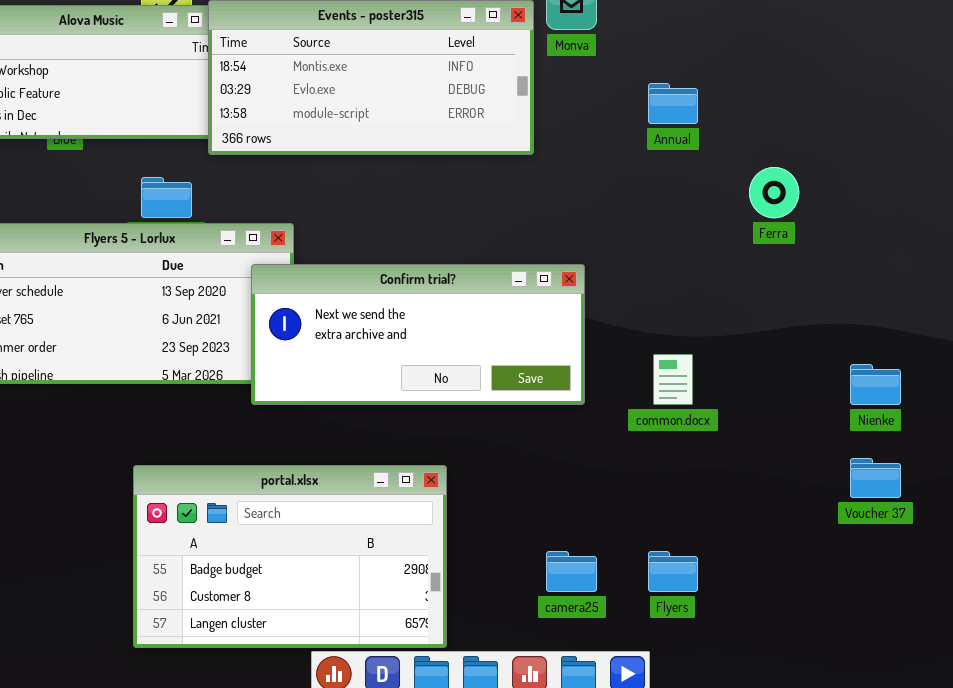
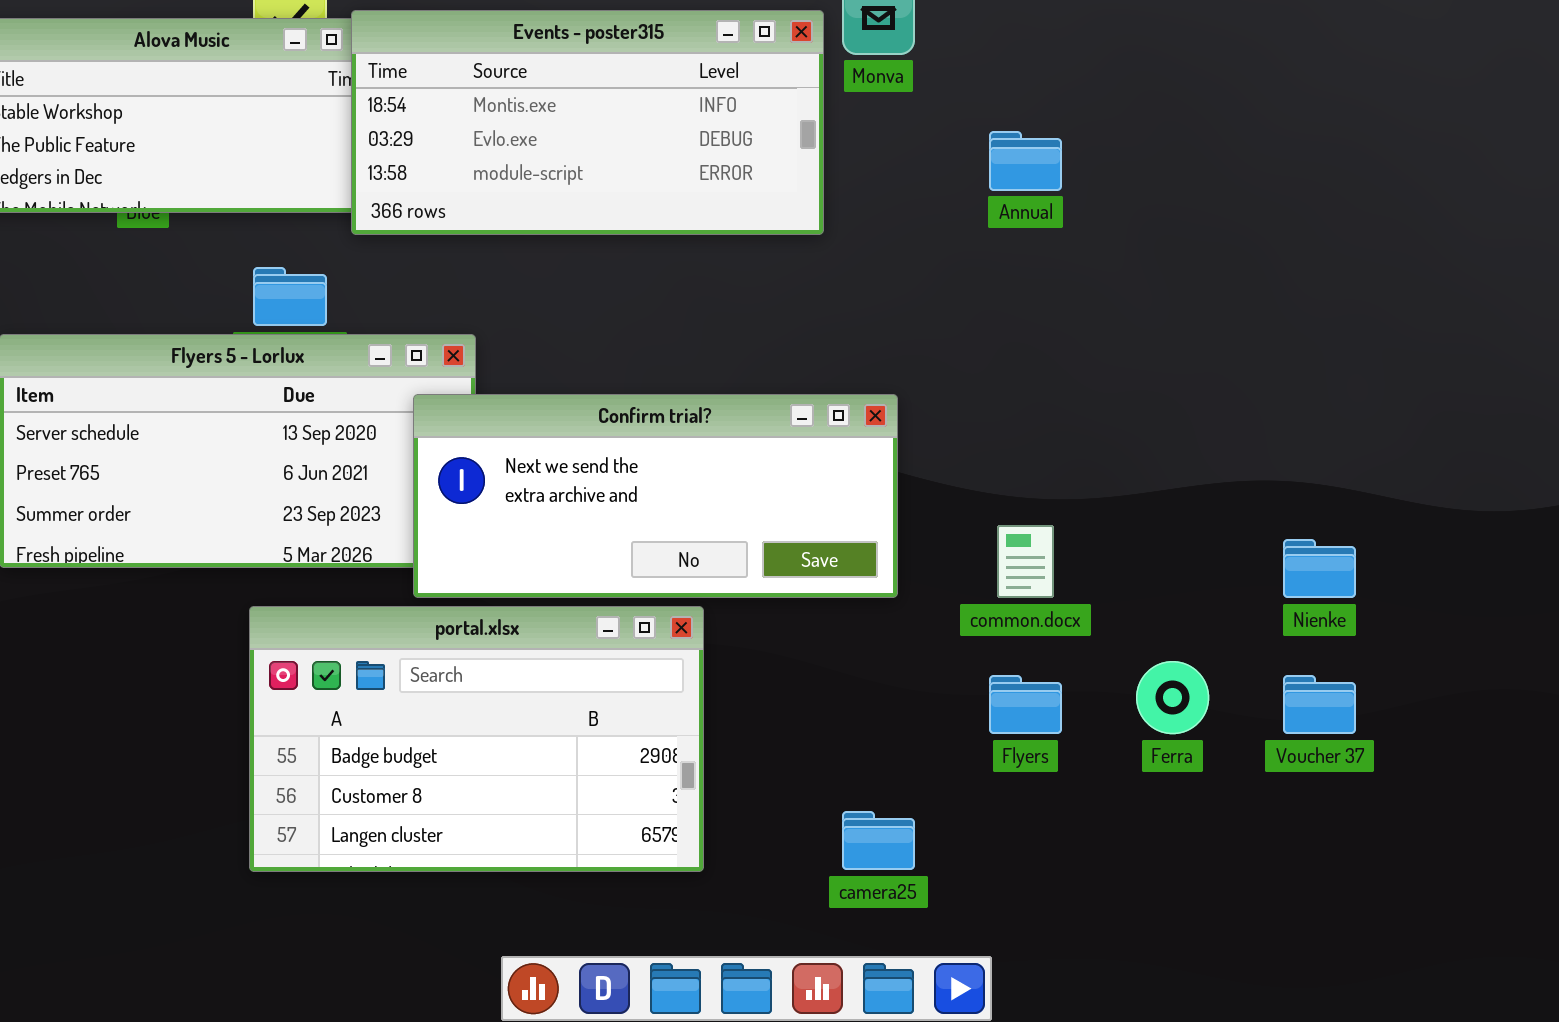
Ferra: [749,167,799,218] -> [1136,661,1209,734], moved
portal.xlsx: [133,465,447,648] -> [249,606,704,872], moved
Flyers: [648,551,698,592] -> [989,675,1062,734], moved

